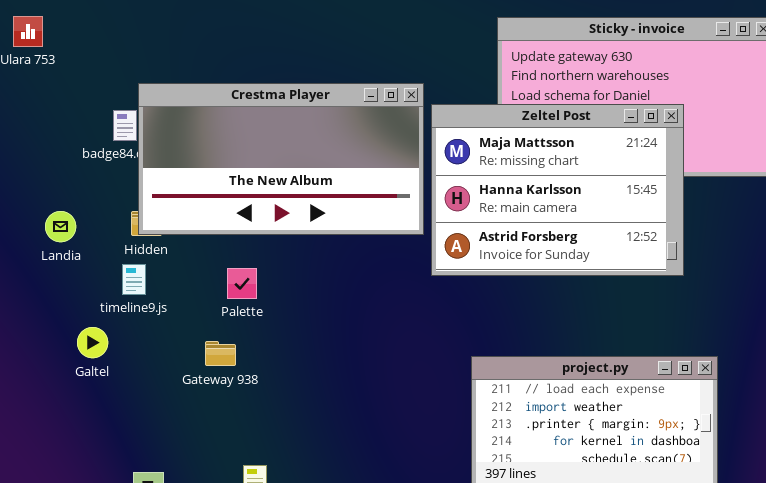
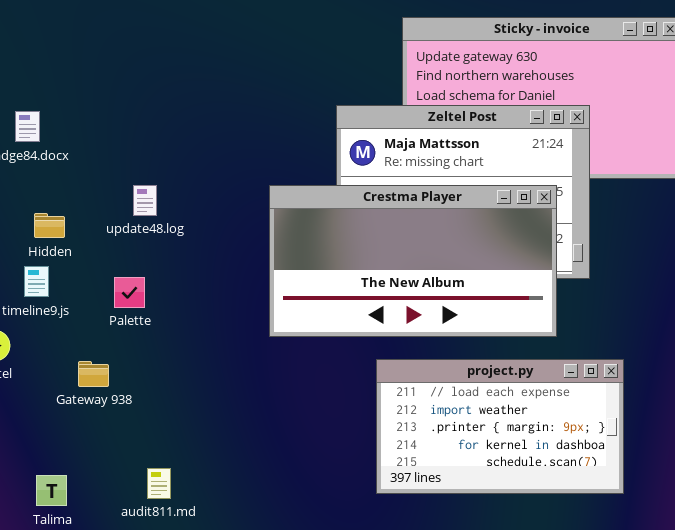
Crestma Player: [138,83,424,235] -> [269,185,557,337], moved
Palette: [227,268,257,299] -> [114,277,145,308], moved
Gateway 938: [205,341,236,366] -> [78,361,109,387], moved

